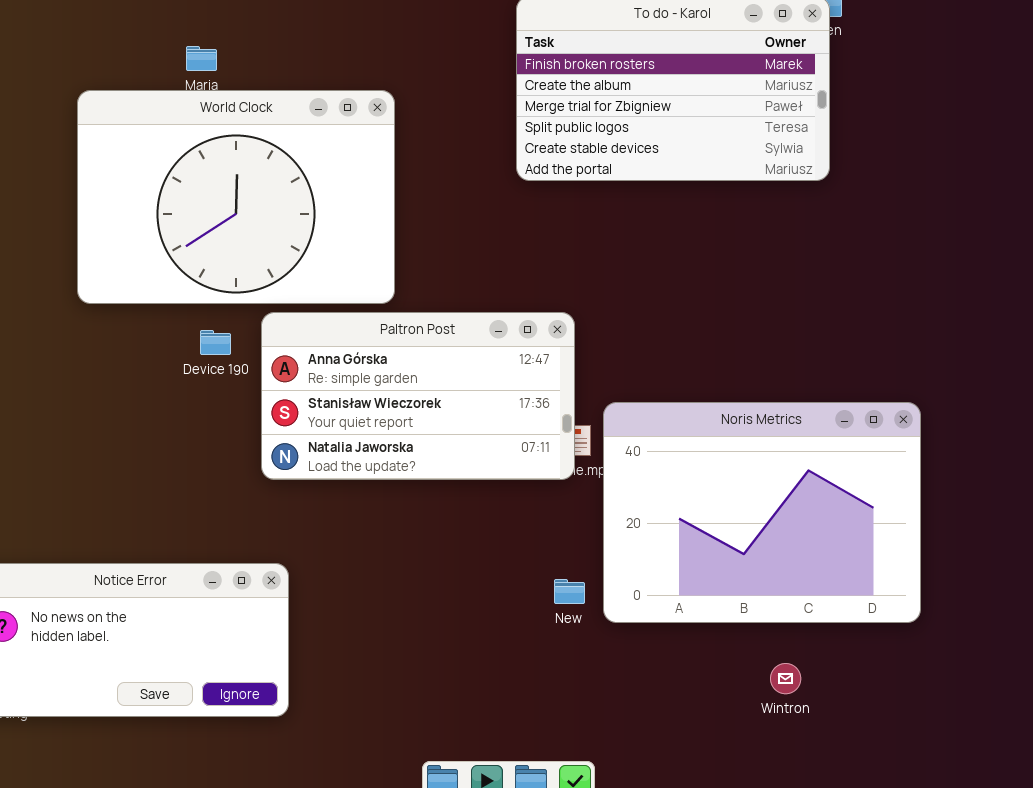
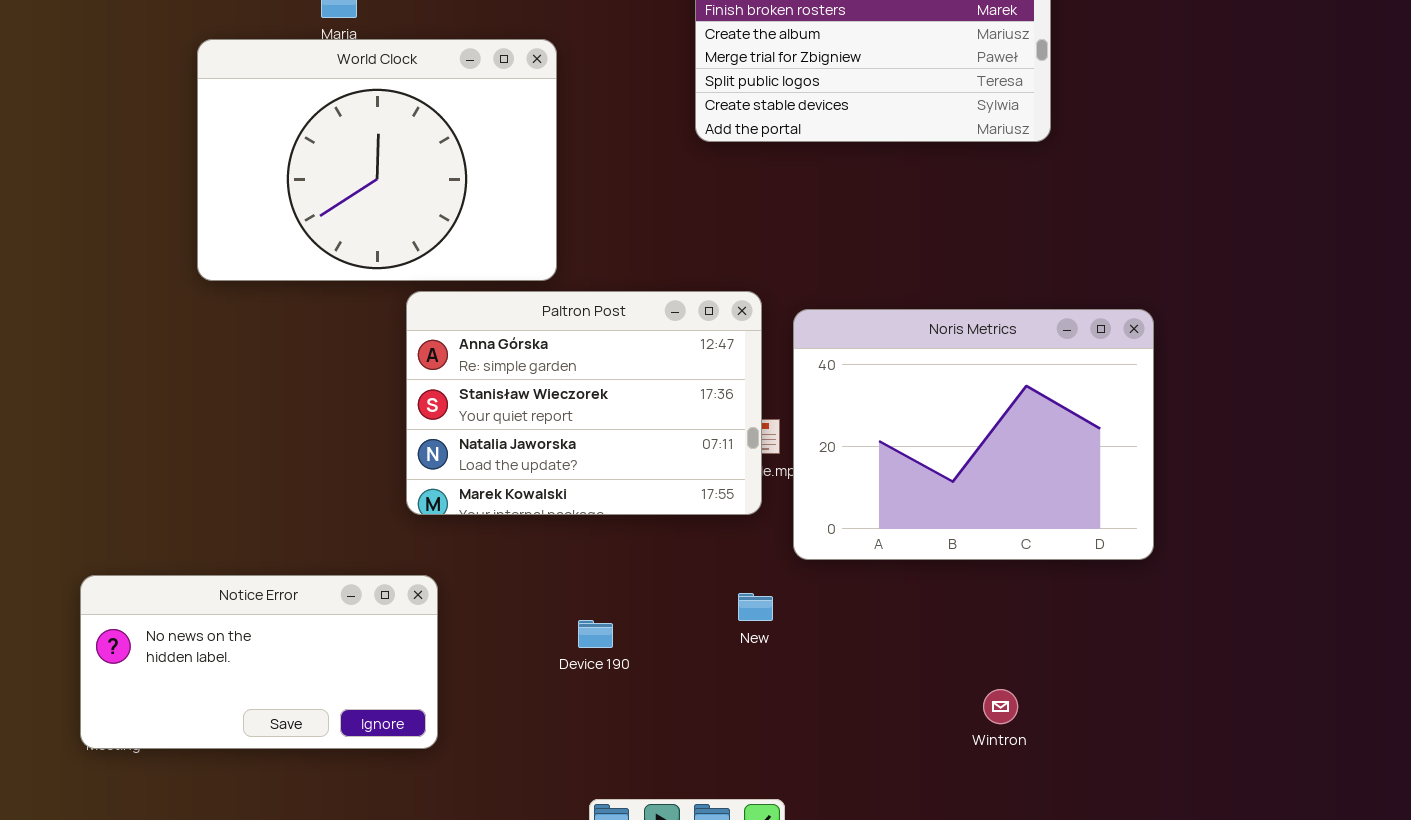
Paltron Post: [261,312,575,480] -> [406,291,762,515], resized
Device 190: [200,330,231,355] -> [578,620,613,648], moved
Noris Metrics: [603,402,921,623] -> [793,309,1154,560], moved

